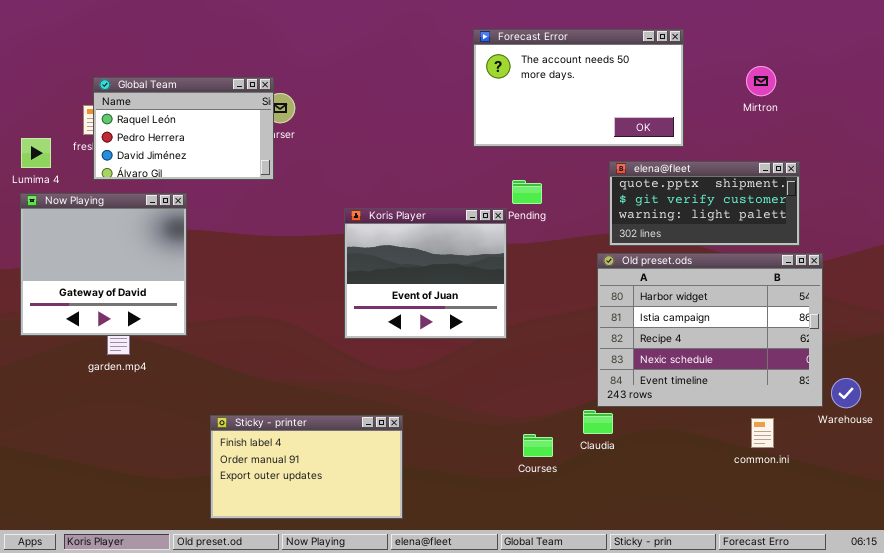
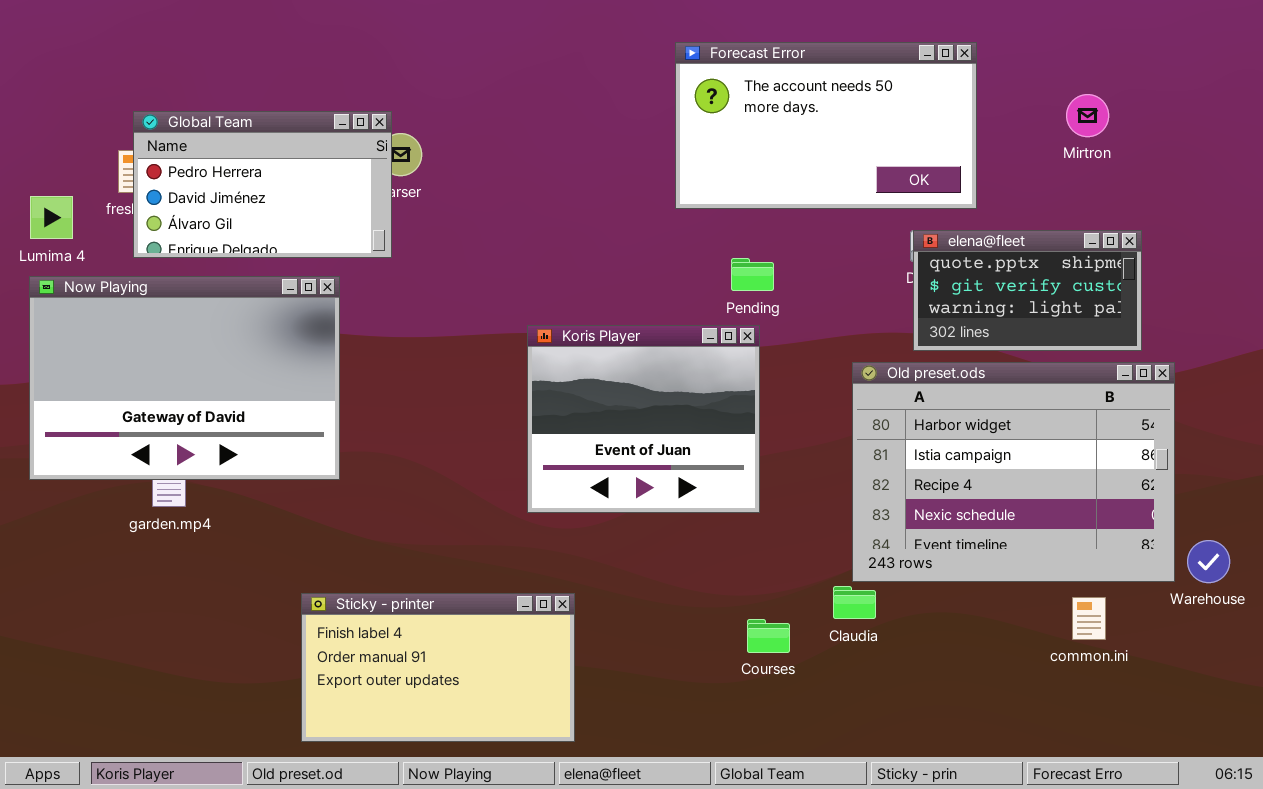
Global Team: [93,77,274,180] -> [133,111,392,258], scrolled down 1 row
elena@fleet: [609,161,800,246] -> [913,230,1142,351], resized
Now Playing: [20,193,187,336] -> [29,276,340,480], resized
Koris Player: [344,208,507,339] -> [527,325,760,513], moved

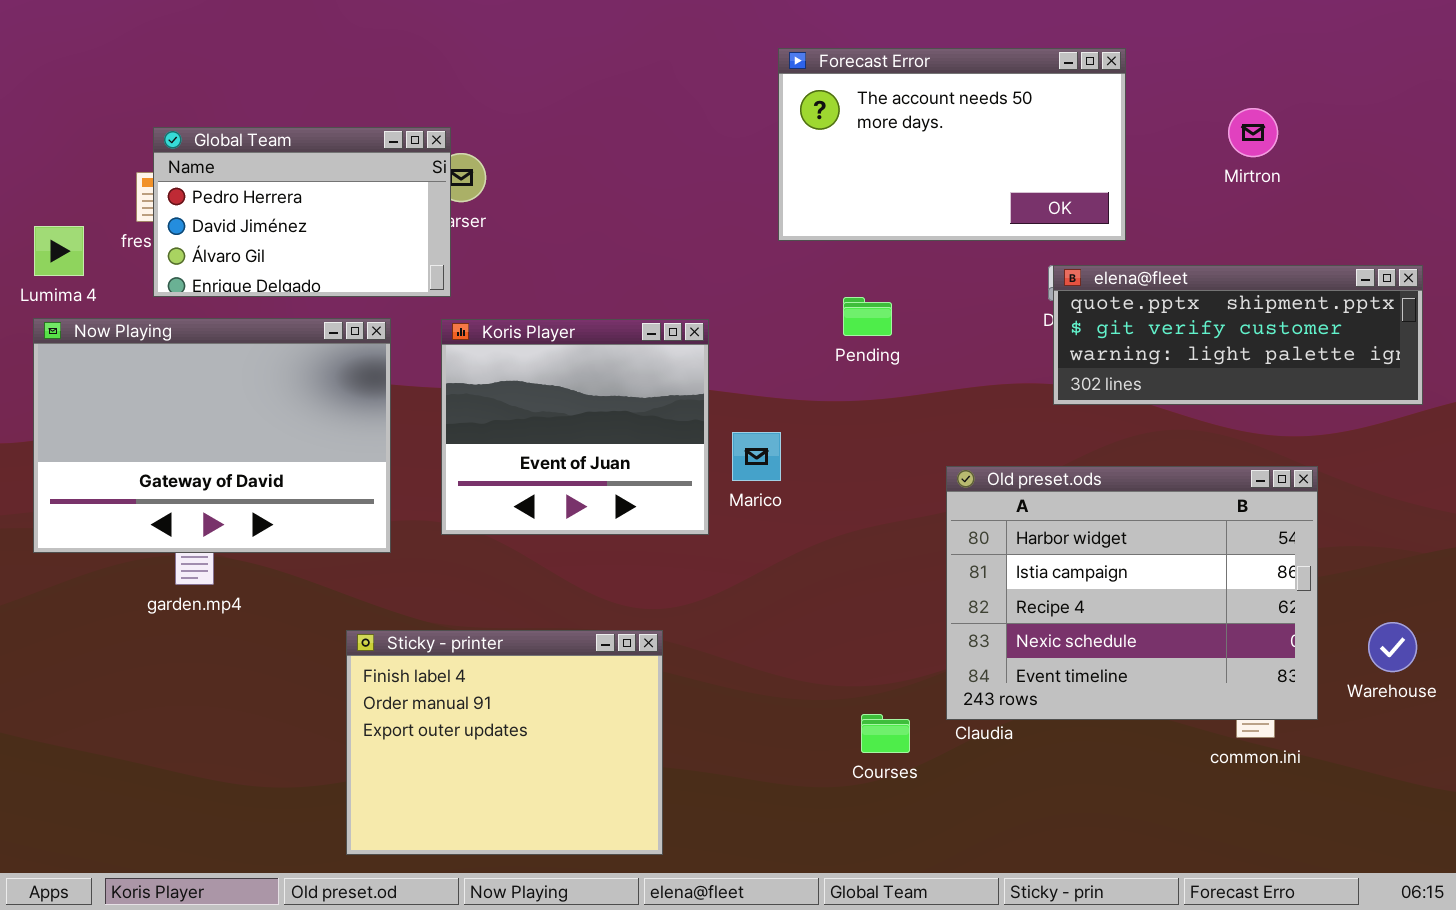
elena@fleet: [913,230,1142,351] -> [1053,265,1423,405], resized
Koris Player: [527,325,760,513] -> [441,319,709,535], moved
Old preset.ods: [852,362,1175,582] -> [946,466,1318,720], moved
Sticky - printer: [301,593,575,742] -> [346,630,663,855], resized

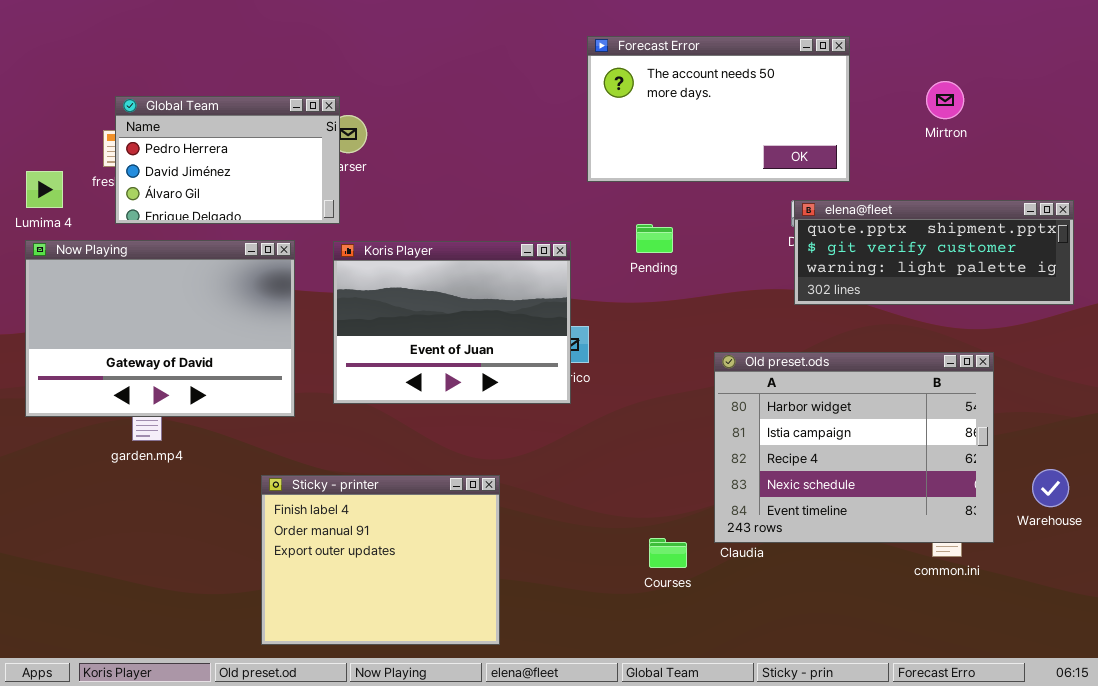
Koris Player: [441,319,709,535] -> [333,241,571,404], resized

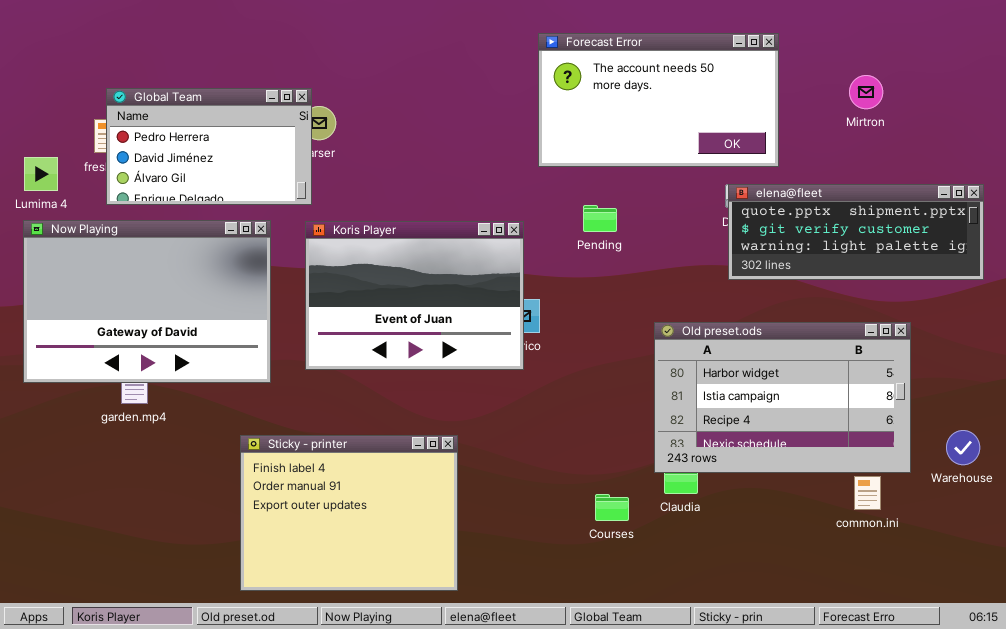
Old preset.ods: [714,352,994,543] -> [654,322,911,473], resized

